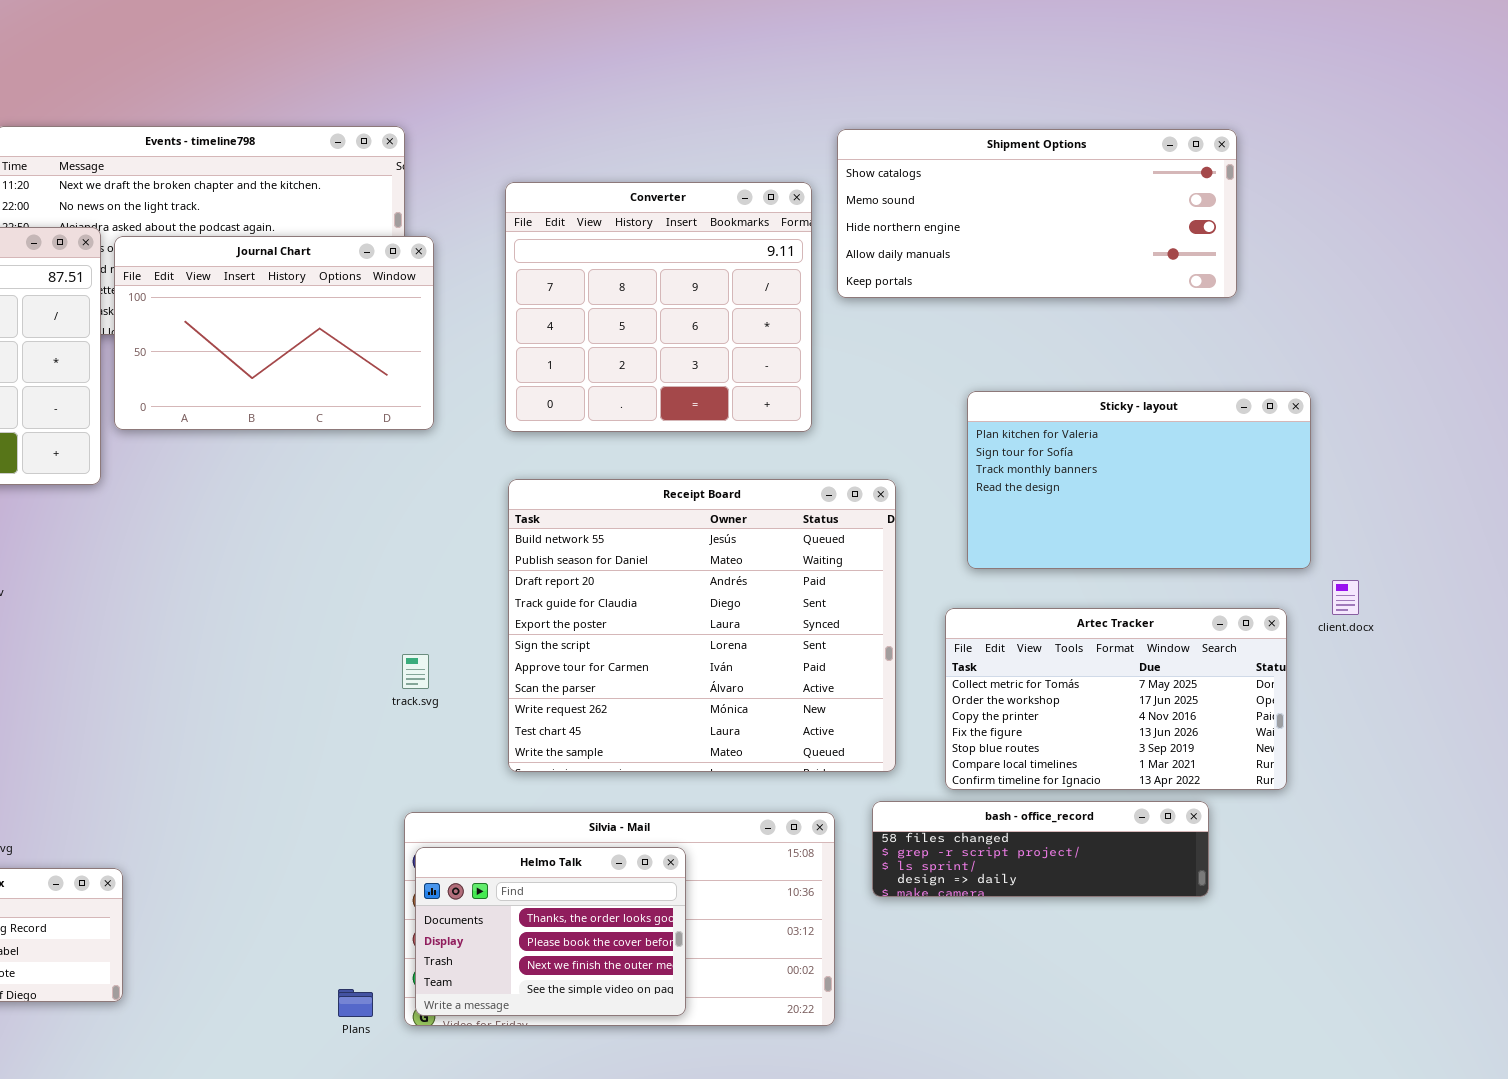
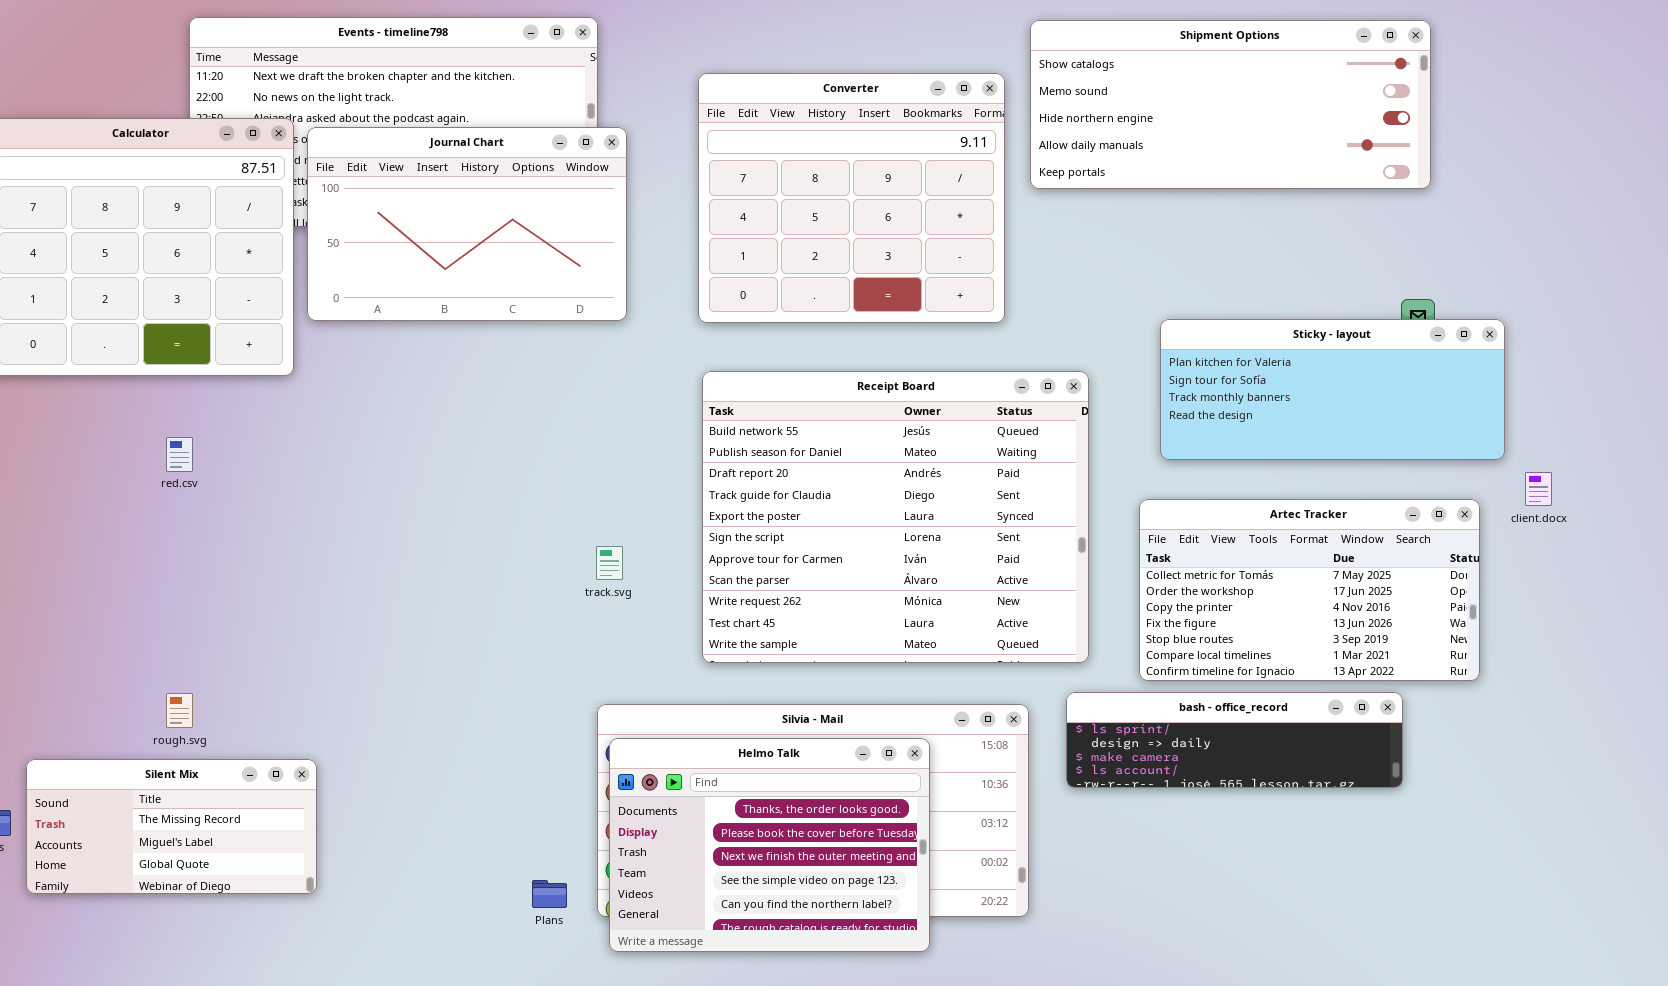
Sticky - layout: [967,391,1311,569] -> [1160,319,1505,460], resized
bash - office_record: [872,801,1209,897] -> [1066,692,1403,788], scrolled down 2 rows
Helmo Talk: [415,847,686,1016] -> [609,738,930,952], resized

